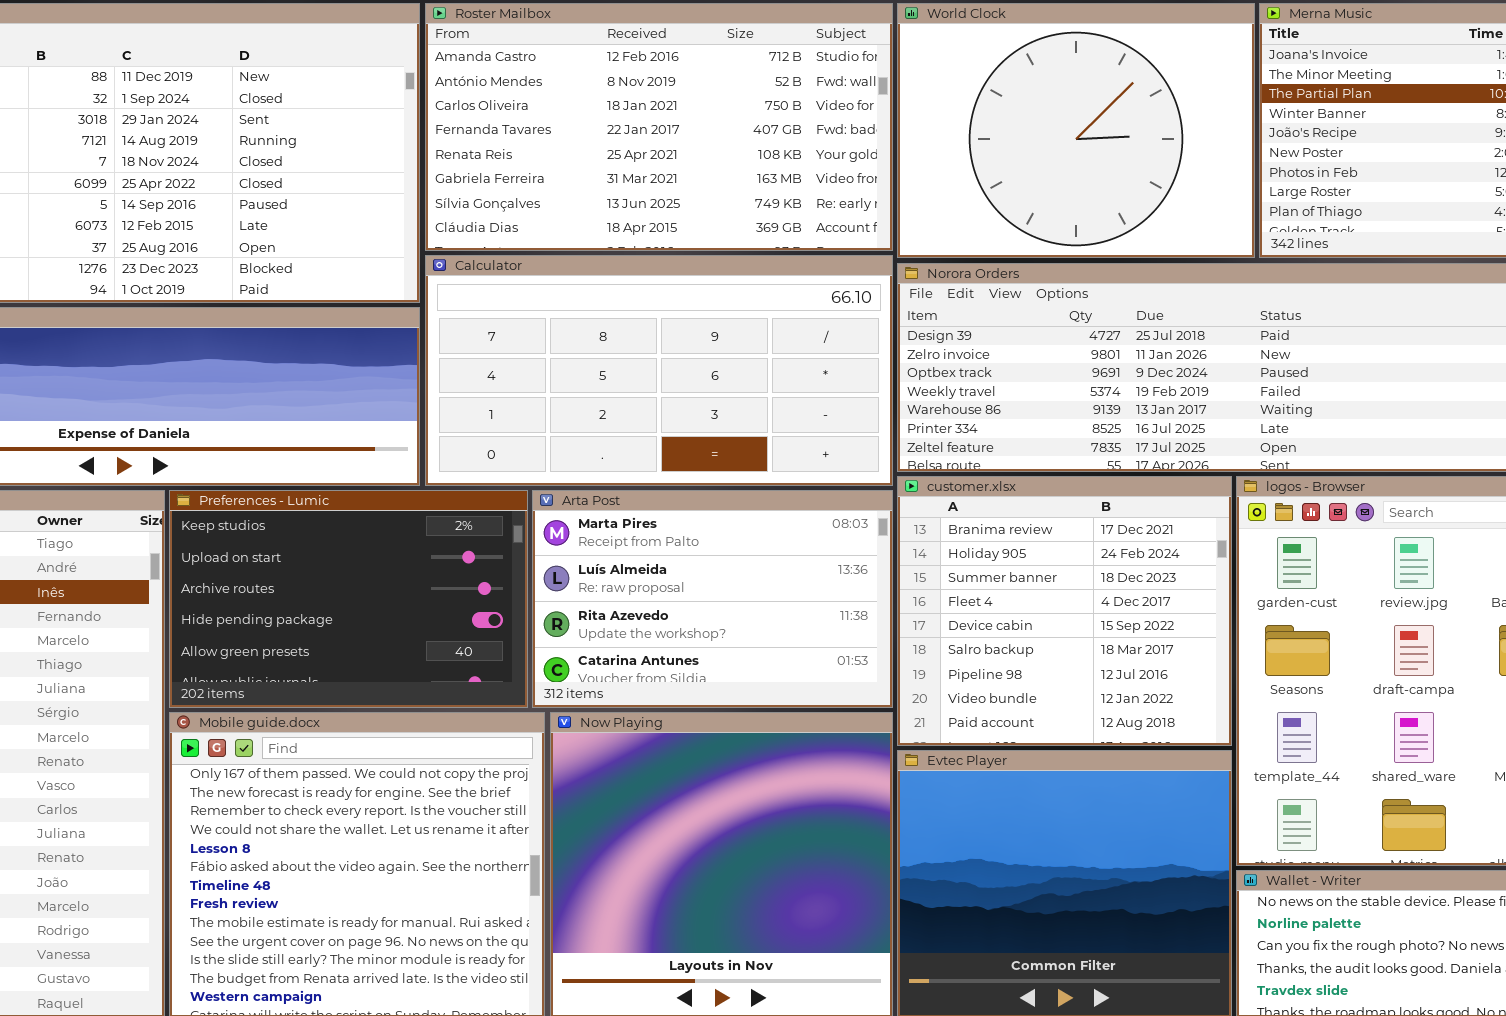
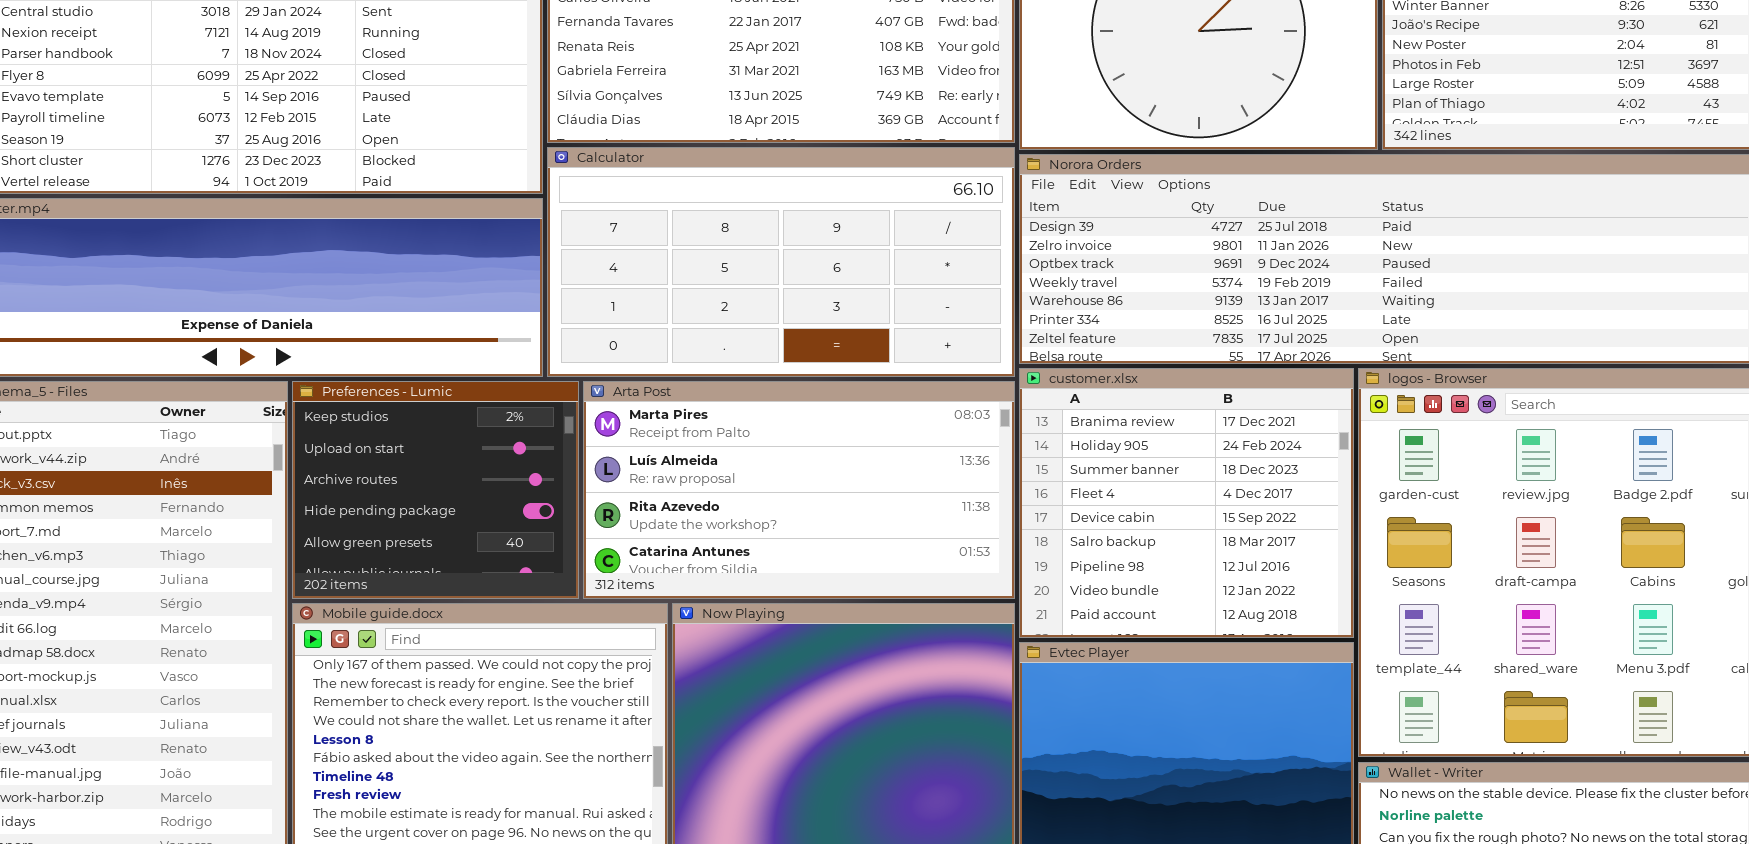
Preferences - Lumic: [169,490,528,708] -> [292,381,579,599], resized
Arta Post: [532,490,893,708] -> [583,381,1015,599], resized

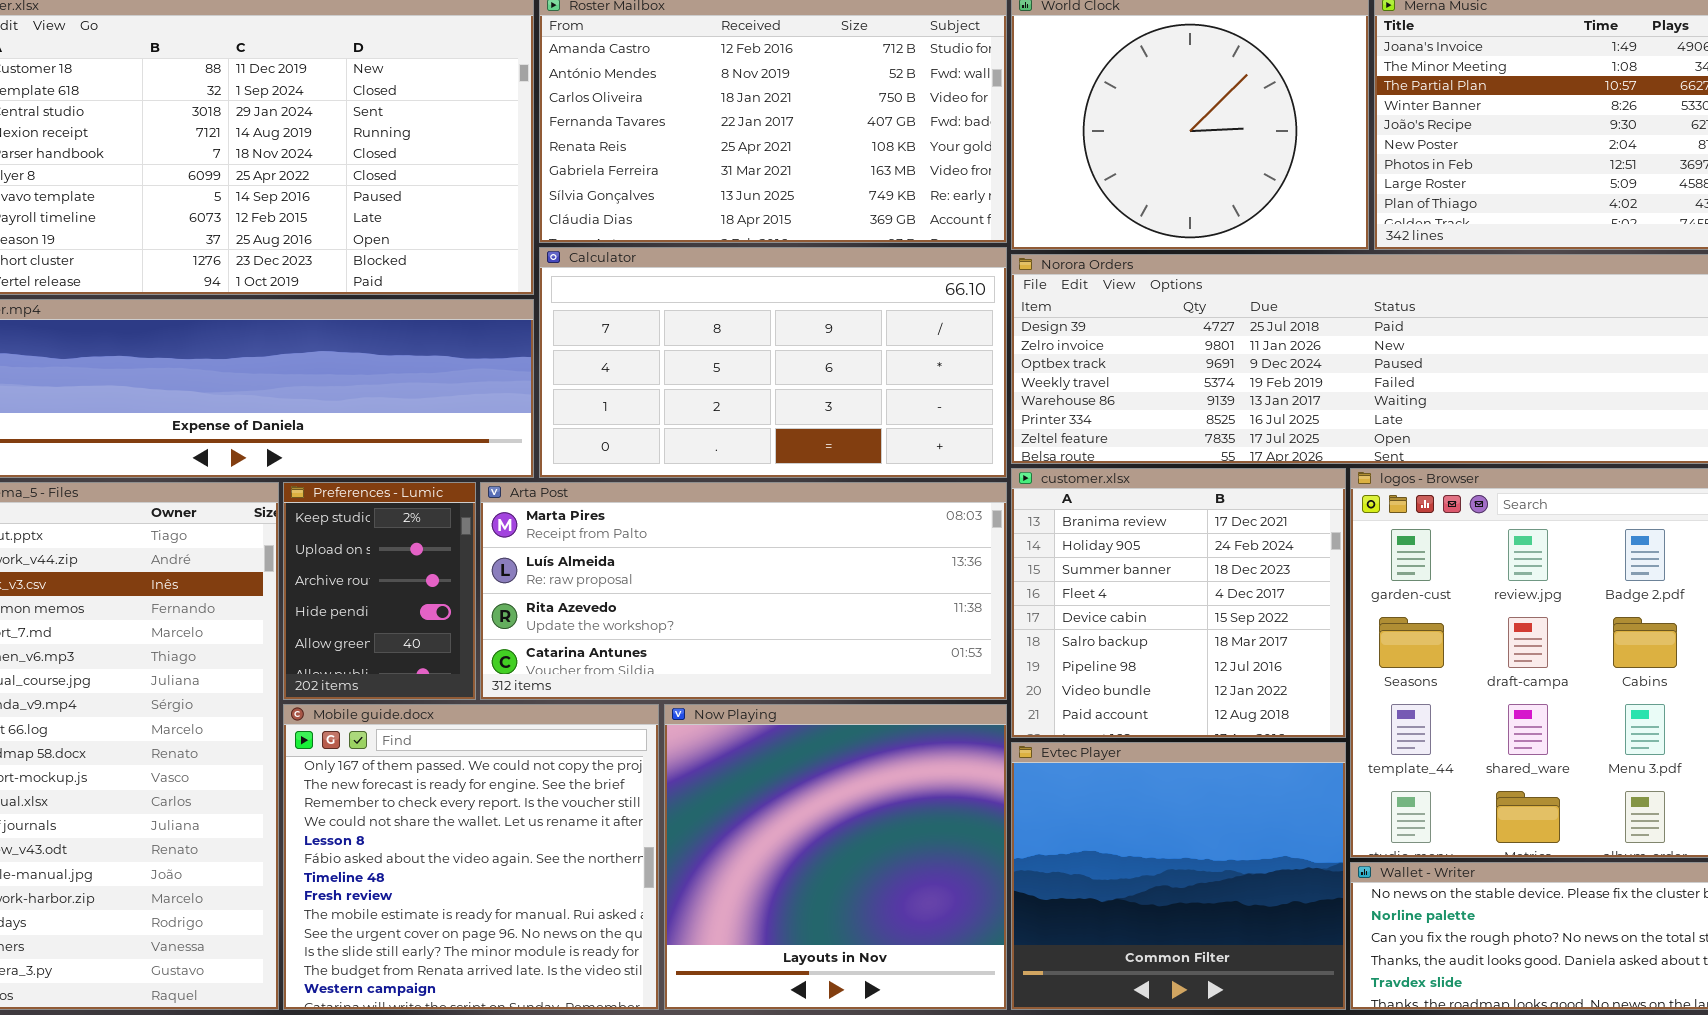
Preferences - Lumic: [292,381,579,599] -> [283,482,476,700], resized
Arta Post: [583,381,1015,599] -> [480,482,1007,700], resized

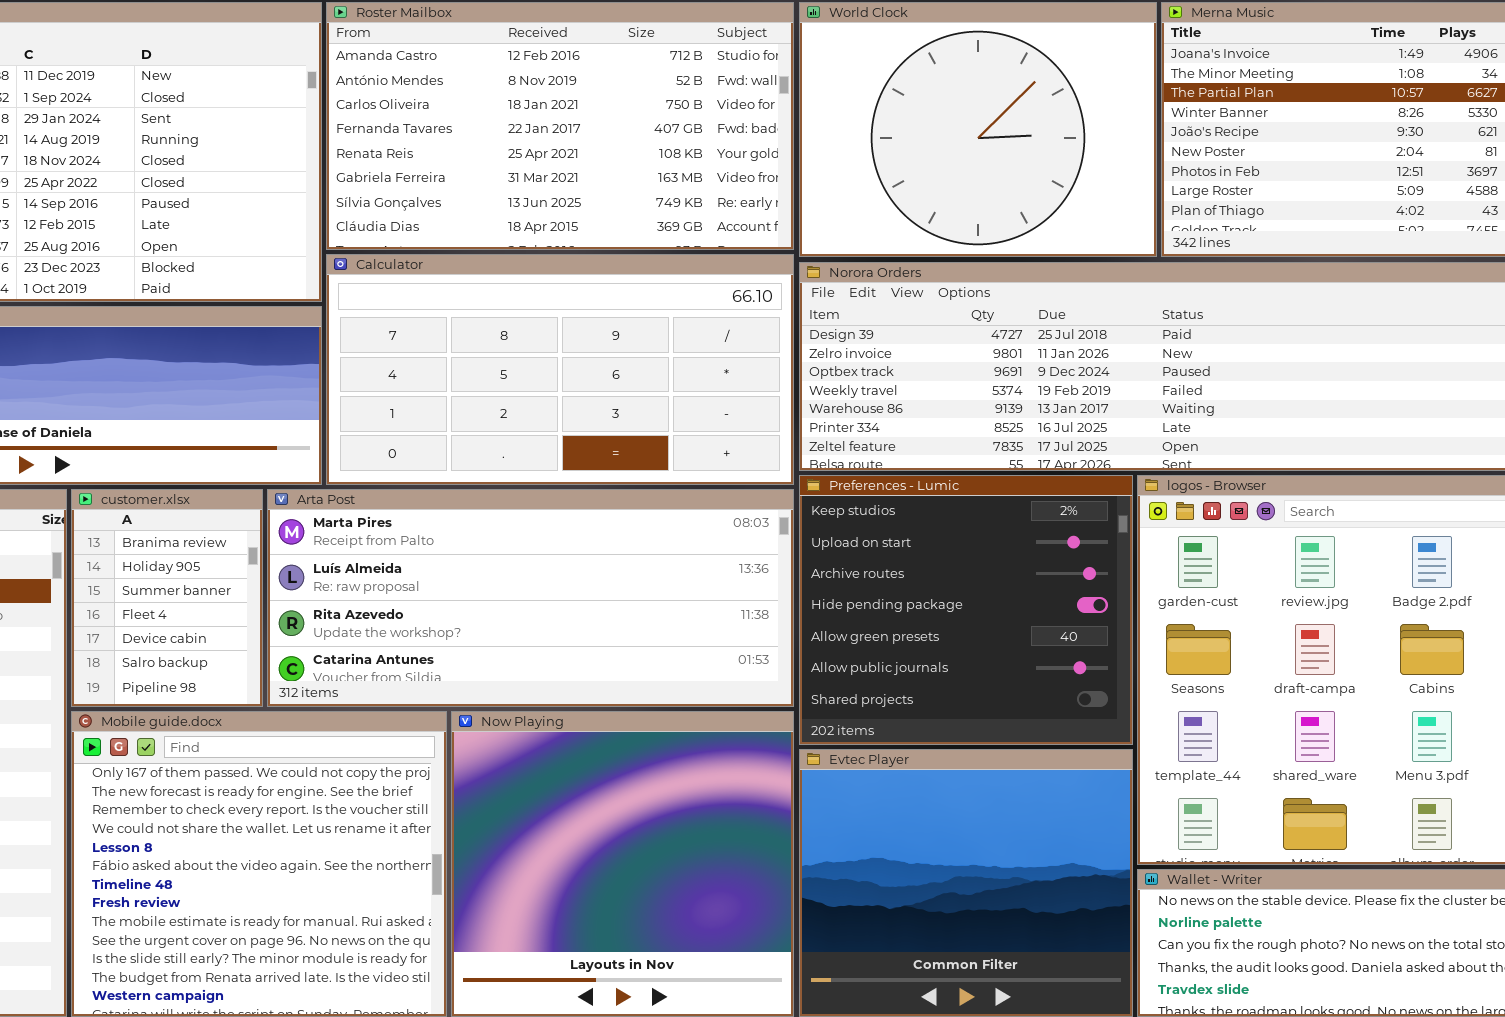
customer.xlsx: [1011,468,1346,738] -> [71,489,263,707], moved, resized
Preferences - Lumic: [283,482,476,700] -> [799,475,1133,745], moved, resized

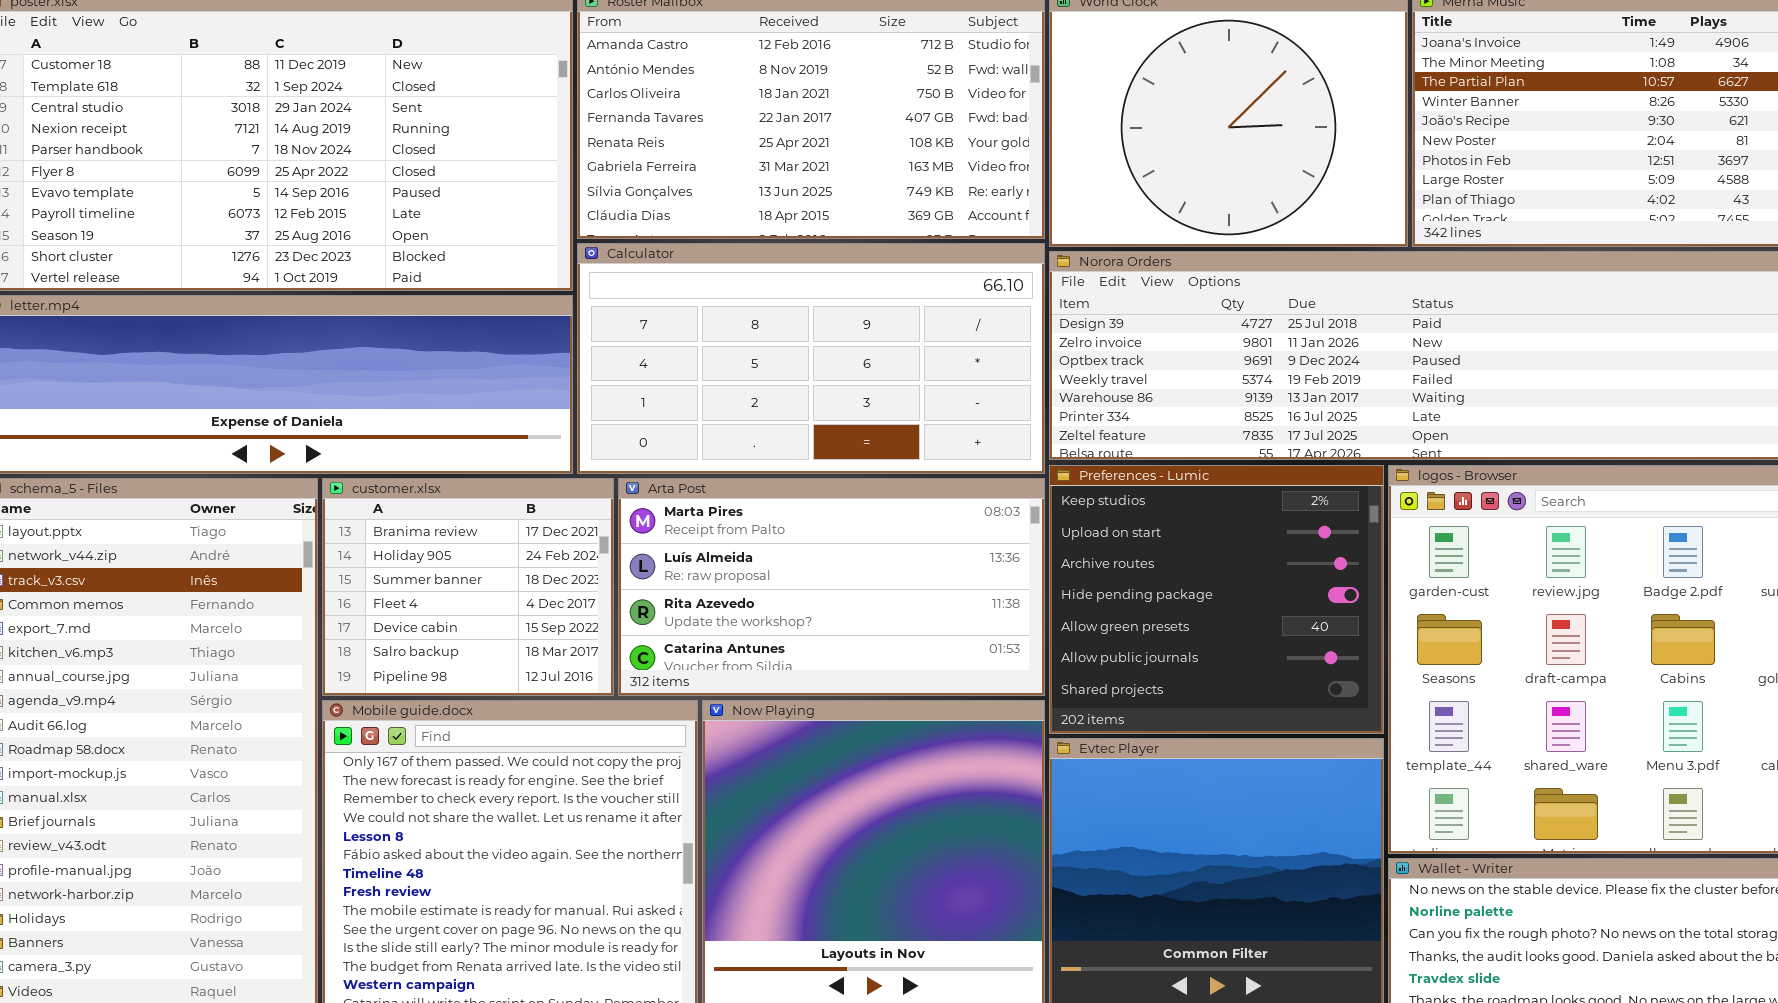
customer.xlsx: [71,489,263,707] -> [322,478,614,696], resized
Arta Post: [267,489,794,707] -> [618,478,1045,696], resized

